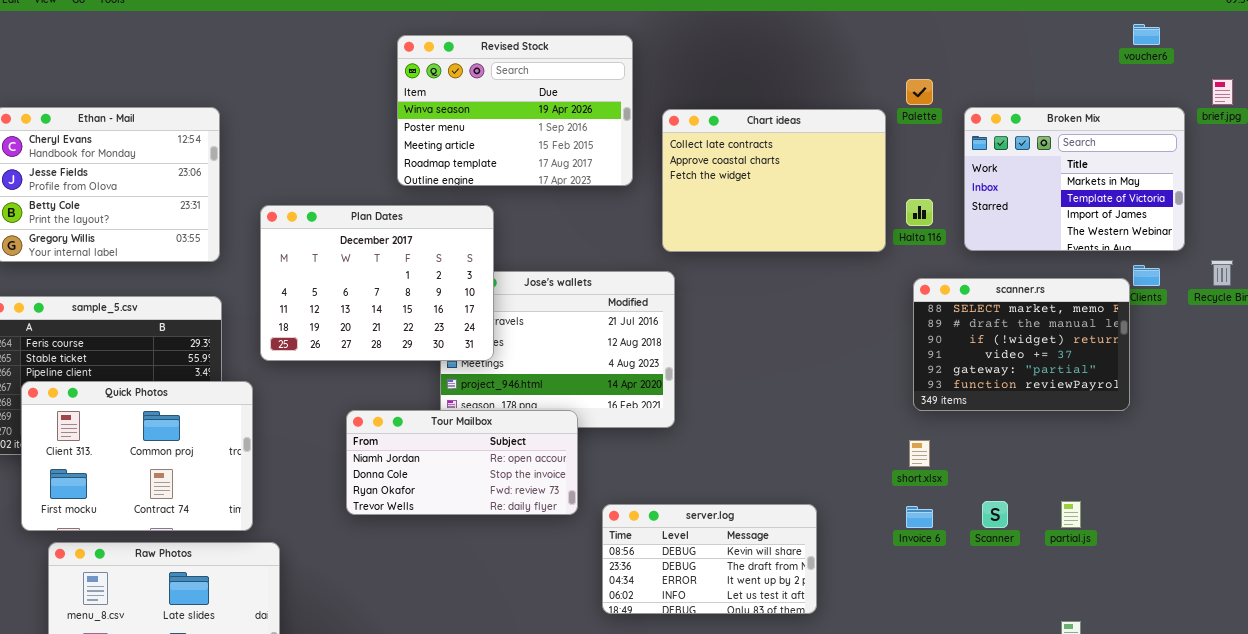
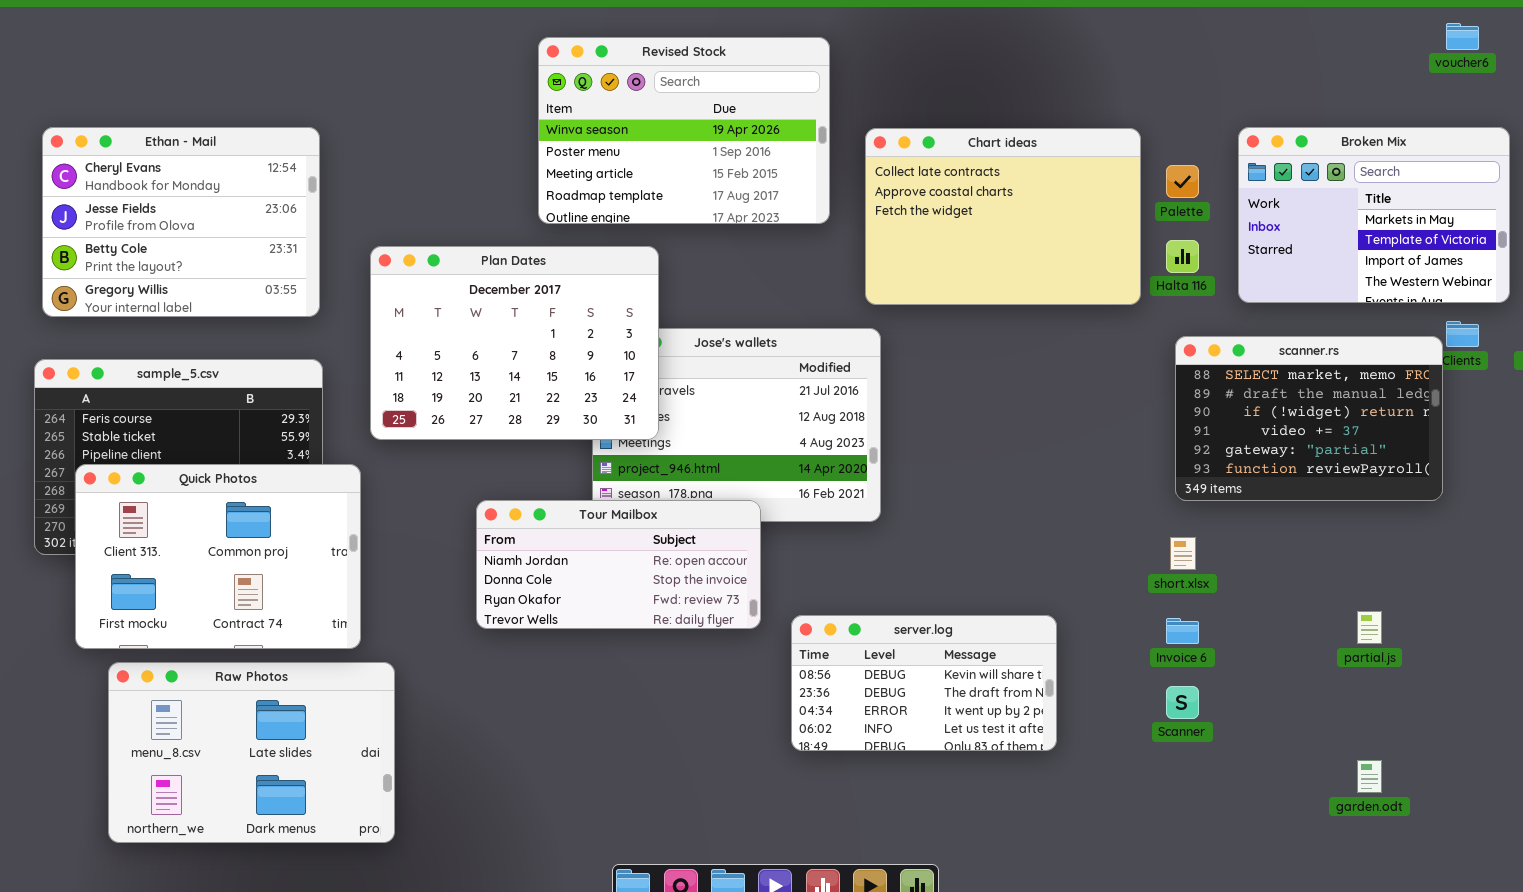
Palette: [906,79,933,105] -> [1166,165,1199,198], moved
Scanner: [982,501,1008,528] -> [1166,686,1199,719], moved

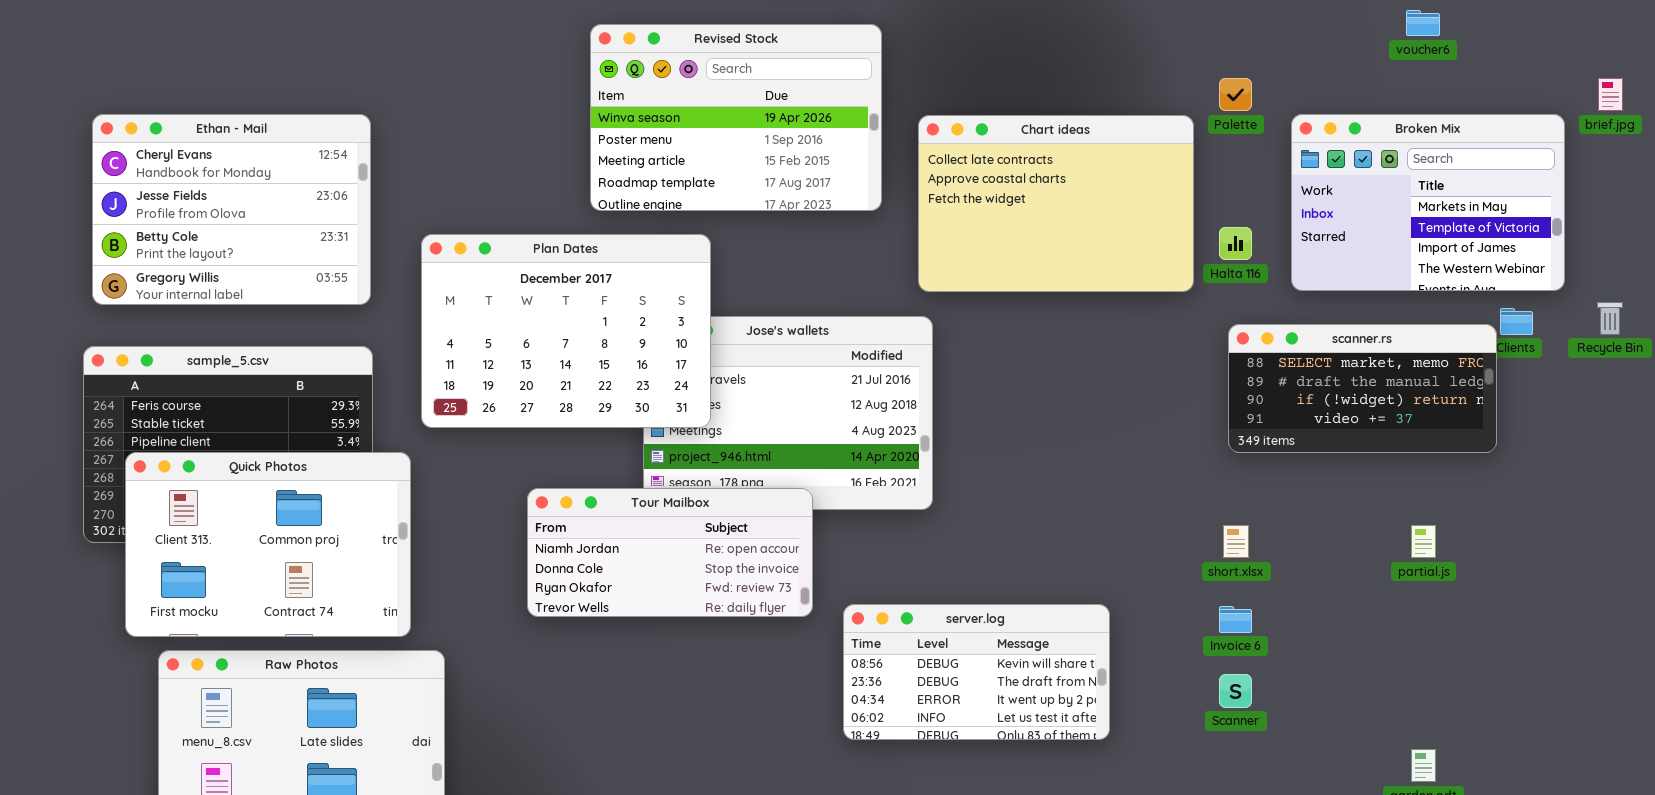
voucher6: [1446,23,1479,50] -> [1406,10,1440,36], moved
Palette: [1166,165,1199,198] -> [1219,78,1252,111], moved
scanner.rs: [1175,336,1443,501] -> [1228,324,1497,453], resized
partial.js: [1357,611,1382,644] -> [1411,525,1436,558], moved

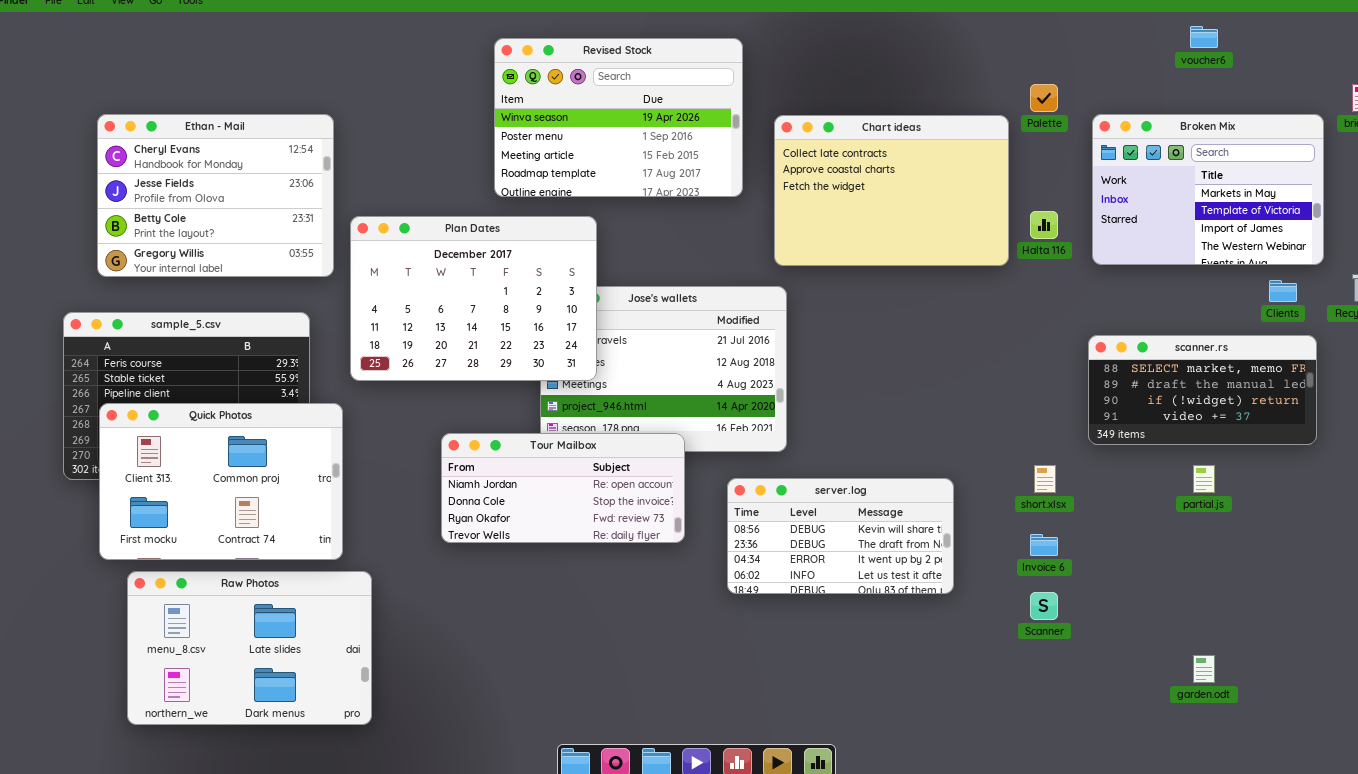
Ethan - Mail: [92,114,371,305] -> [97,114,334,277], moved
scanner.rs: [1228,324,1497,453] -> [1088,335,1317,445], moved
server.log: [843,604,1110,740] -> [727,478,954,594], moved

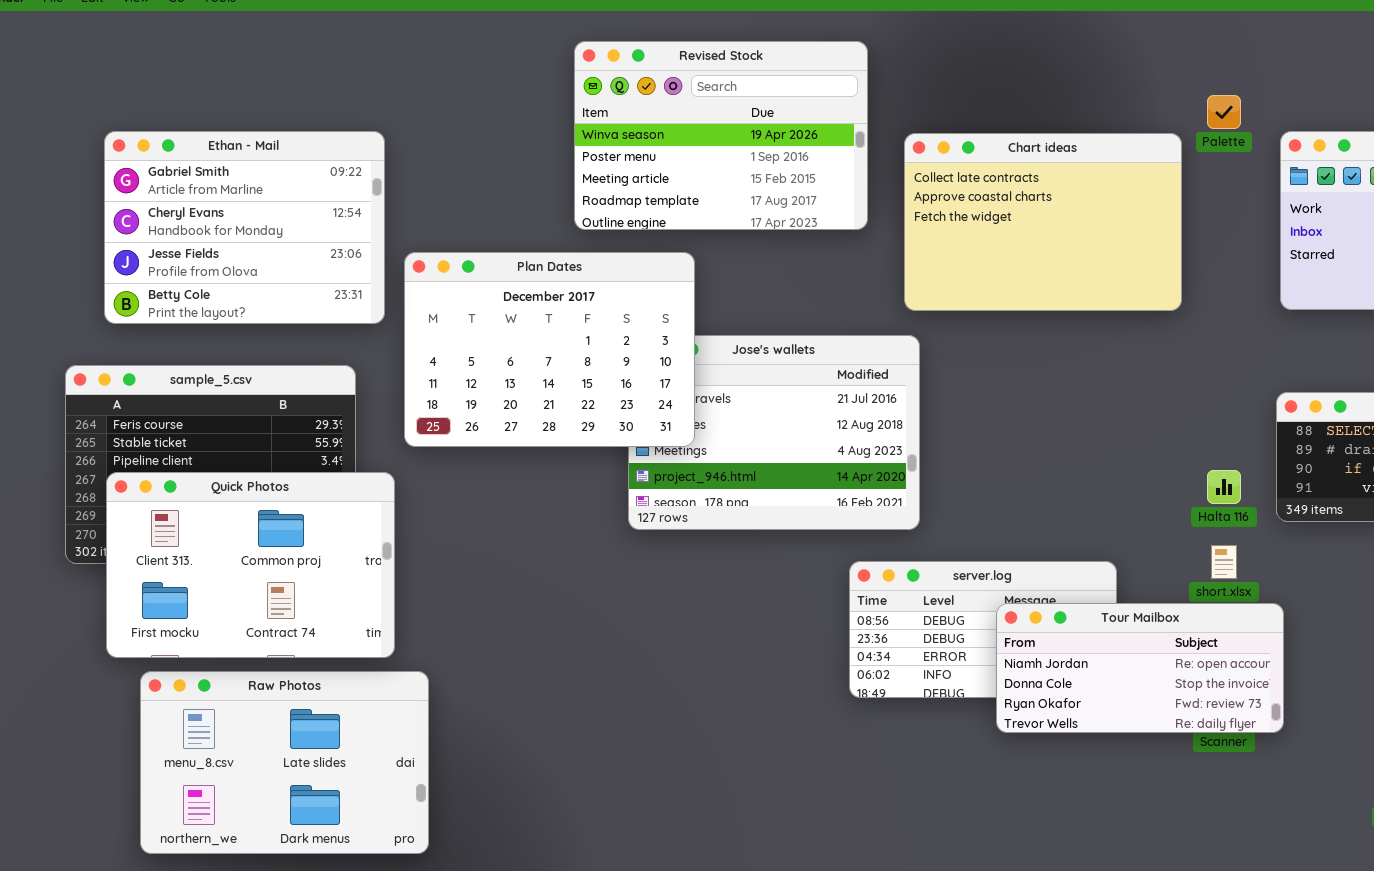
Ethan - Mail: [97,114,334,277] -> [104,131,385,324], scrolled up 1 row
Halta 116: [1030,211,1058,239] -> [1207,470,1241,504], moved
Tour Mailbox: [441,433,685,543] -> [996,603,1284,733], moved

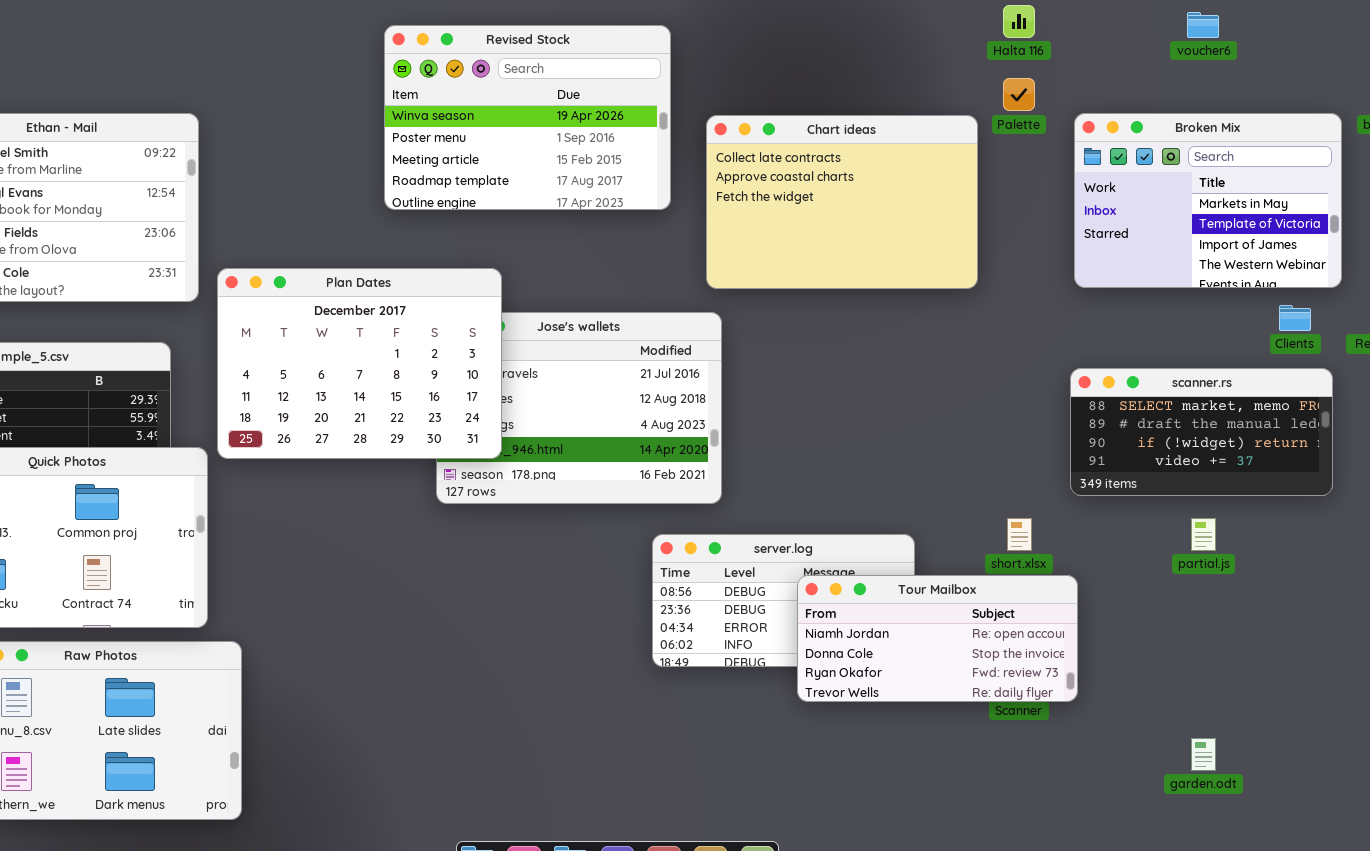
Plan Dates: [404,252,695,447] -> [217,268,502,459], moved
Halta 116: [1207,470,1241,504] -> [1003,5,1035,38], moved

